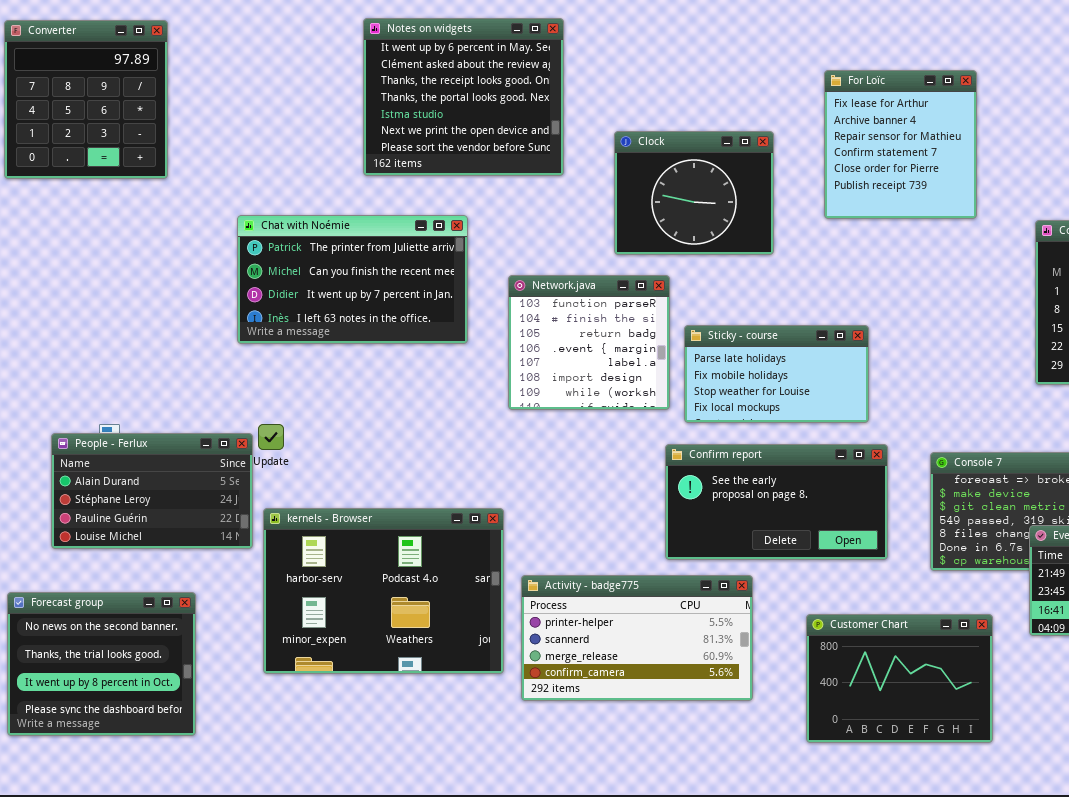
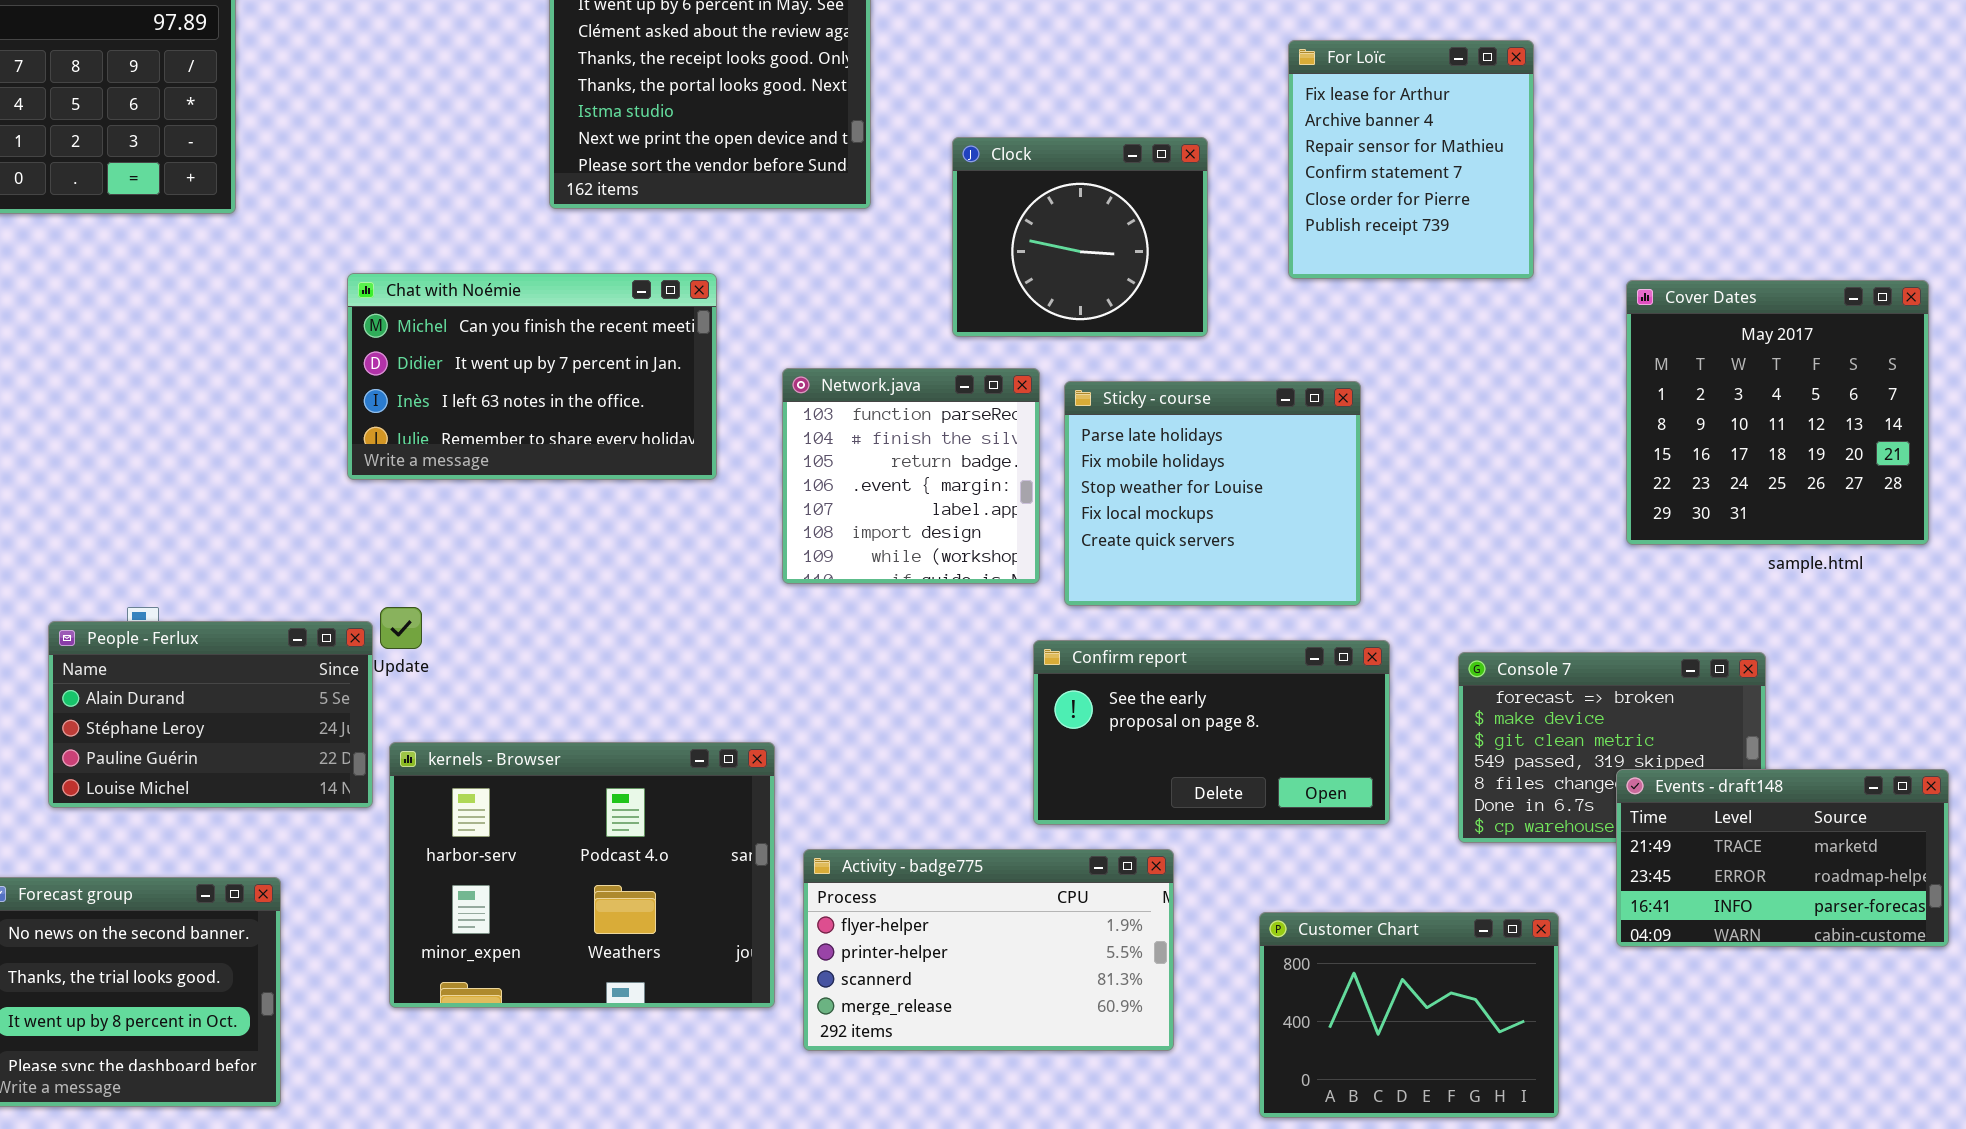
Chat with Noémie: [237,215,468,344] -> [347,273,717,480], scrolled down 1 row
Sticky - course: [684,325,869,423] -> [1064,381,1361,606], resized
Activity - badge775: [521,575,753,701] -> [803,849,1174,1051], scrolled up 1 row

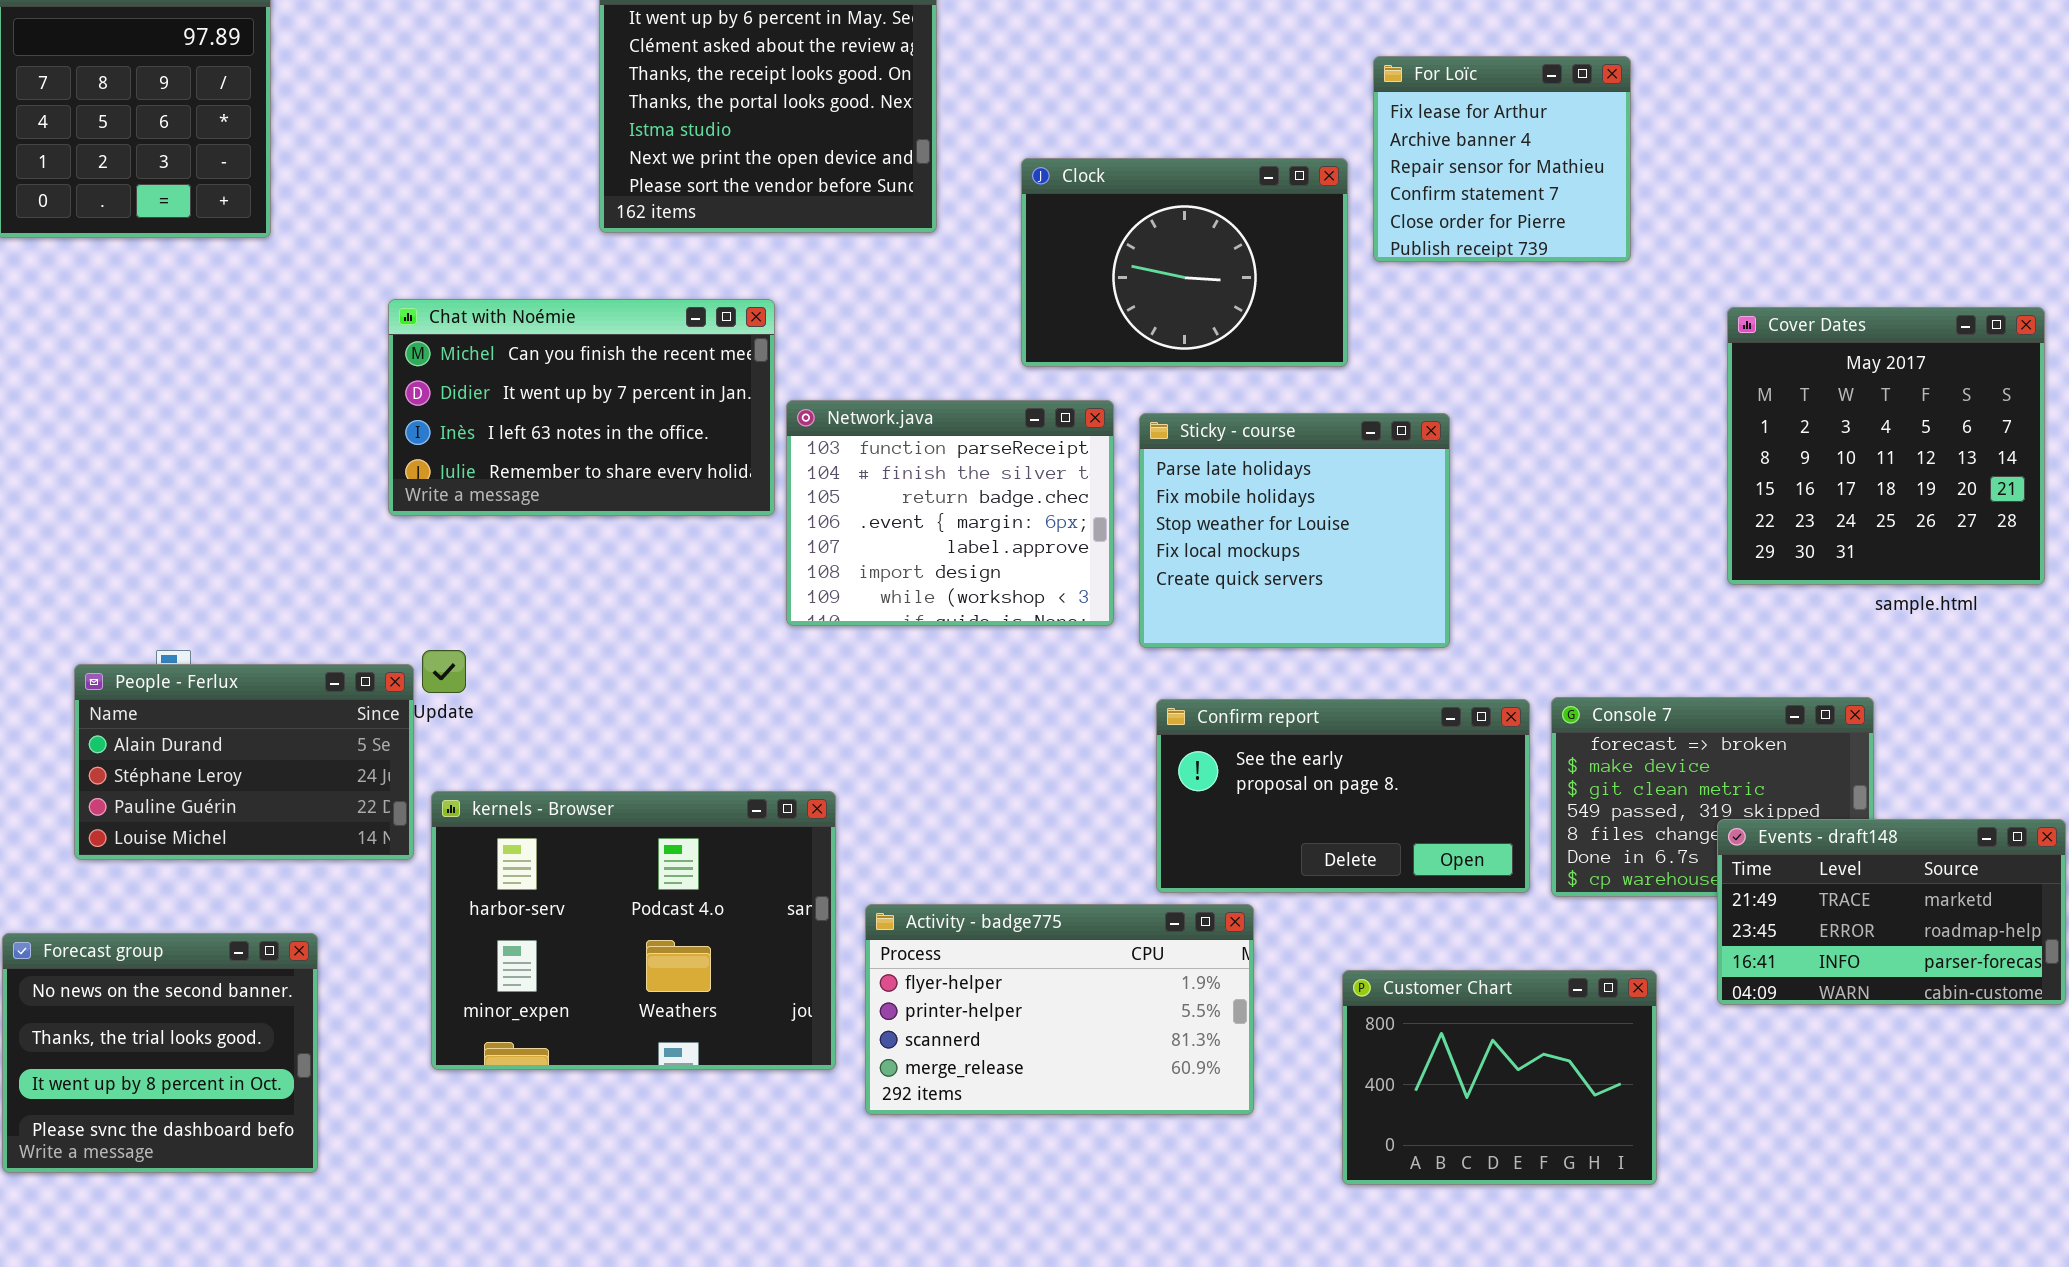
For Loïc: [1288,40,1534,279] -> [1373,56,1631,262], resized
Clock: [952,137,1208,337] -> [1021,158,1348,367], resized
Network.java: [782,368,1040,584] -> [786,400,1114,626], resized
Confirm report: [1033,640,1390,825] -> [1156,699,1530,893], moved

